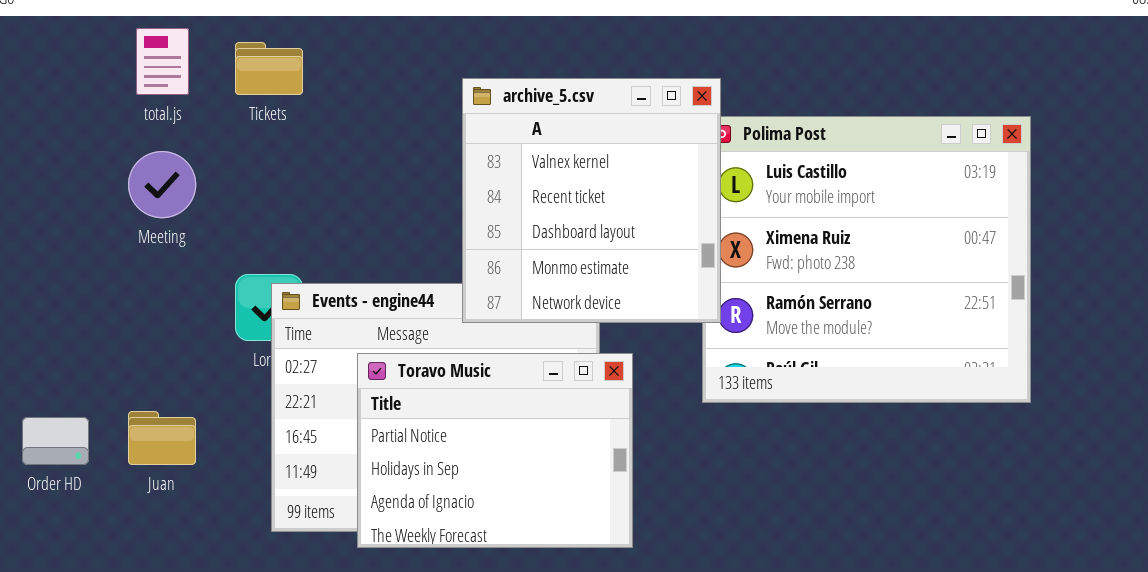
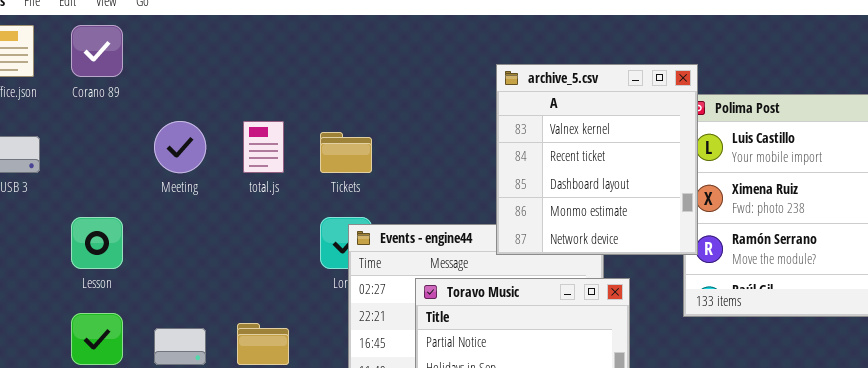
total.js: [136,28,189,95] -> [243,121,284,173], moved
Tickets: [235,42,303,95] -> [320,132,372,173], moved
Meeting: [128,151,196,218] -> [154,121,206,173], moved

